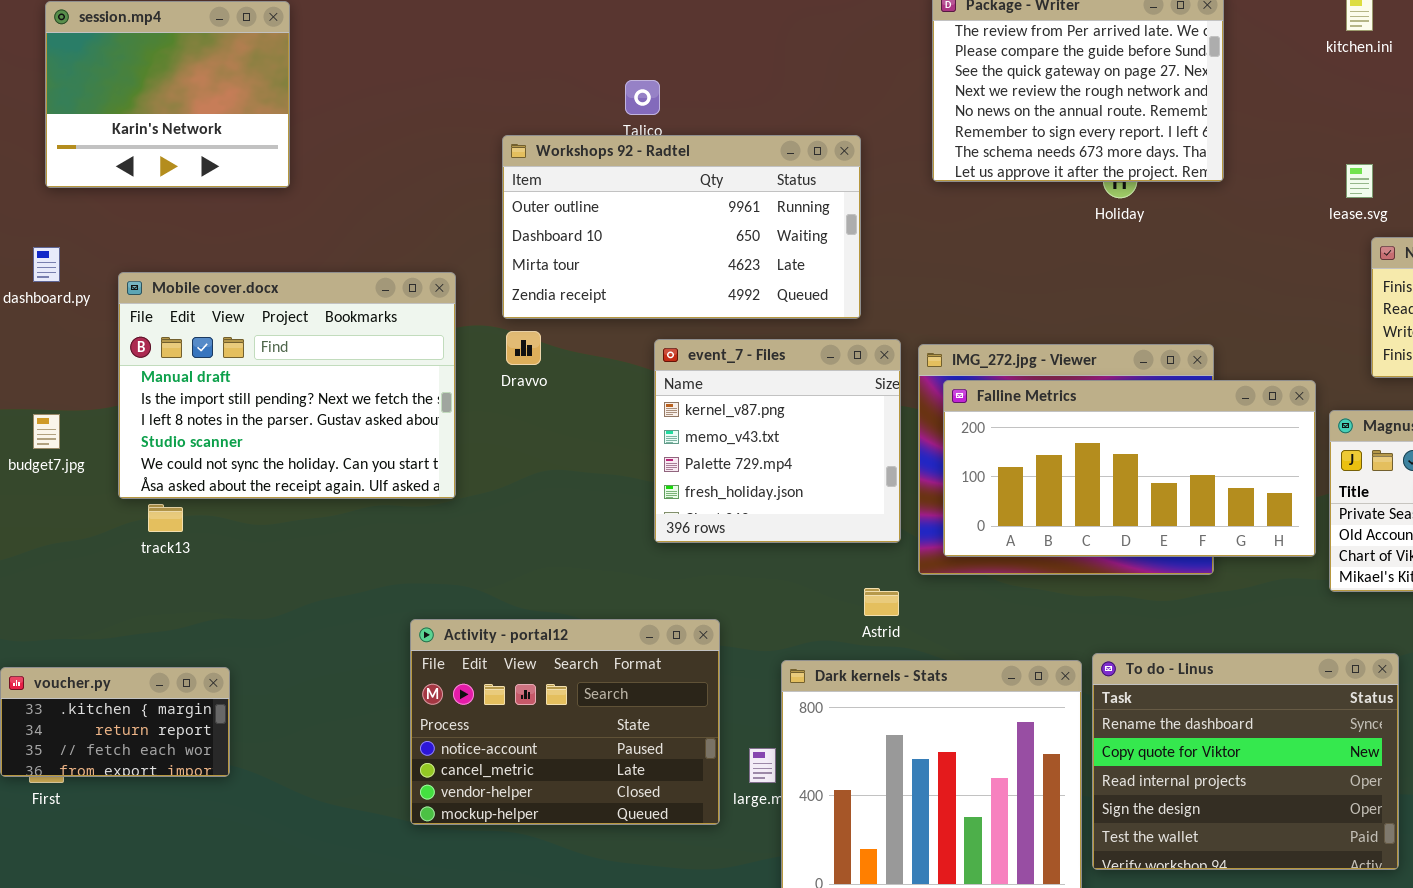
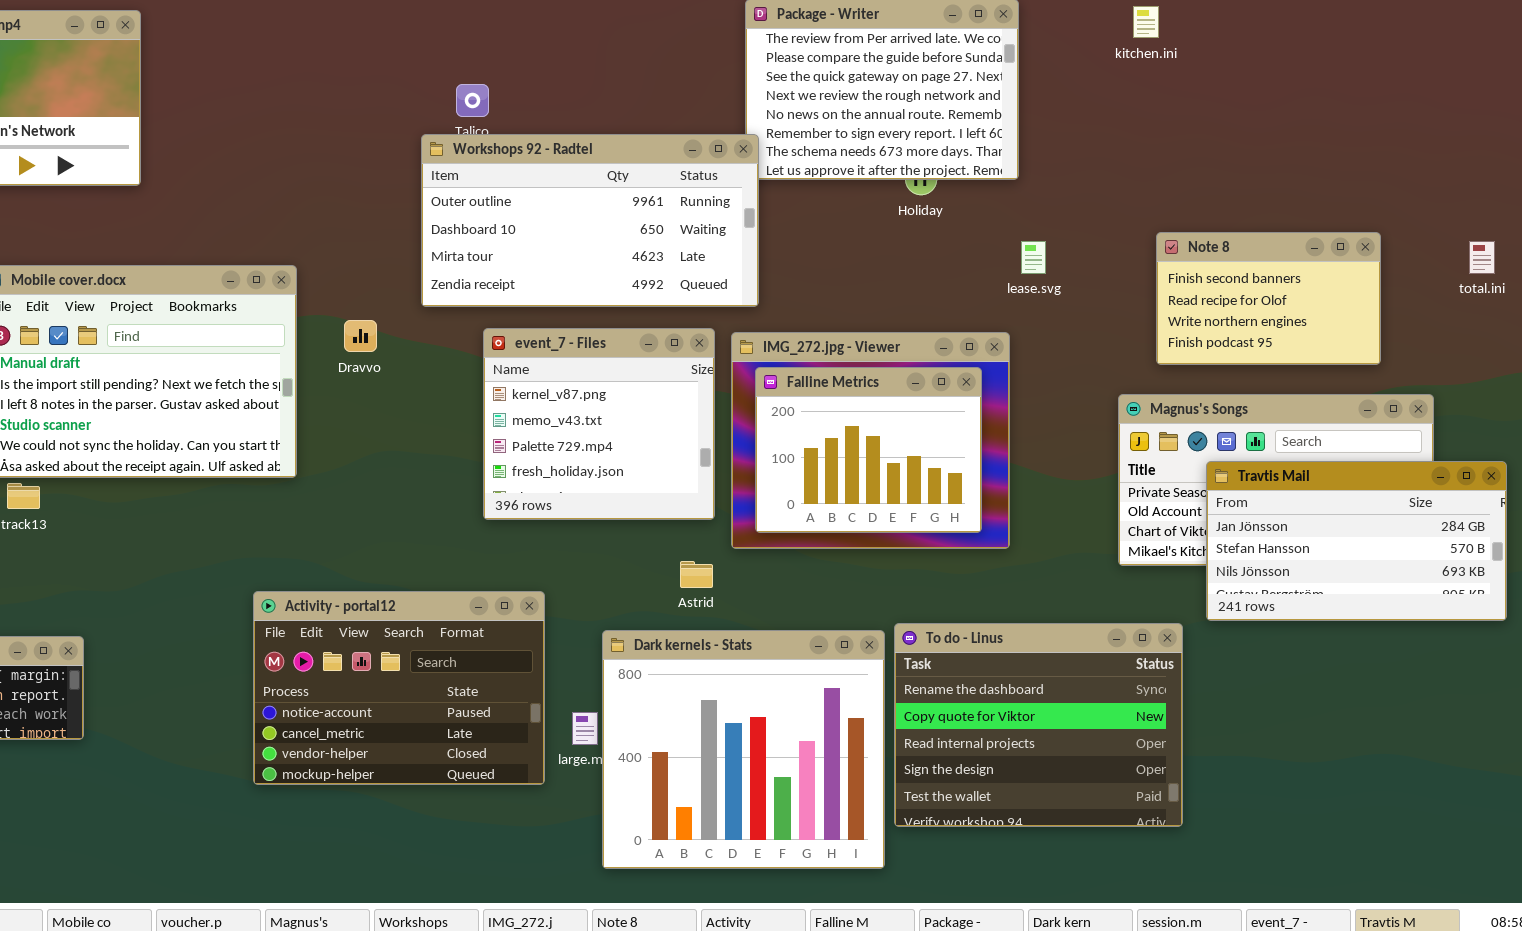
Workshops 92 - Radtel: [502,135,861,319] -> [421,134,759,307], moved
lease.svg: [1346,164,1373,198] -> [1021,241,1046,274], moved
Falline Metrics: [943,380,1316,557] -> [755,367,982,533], resized

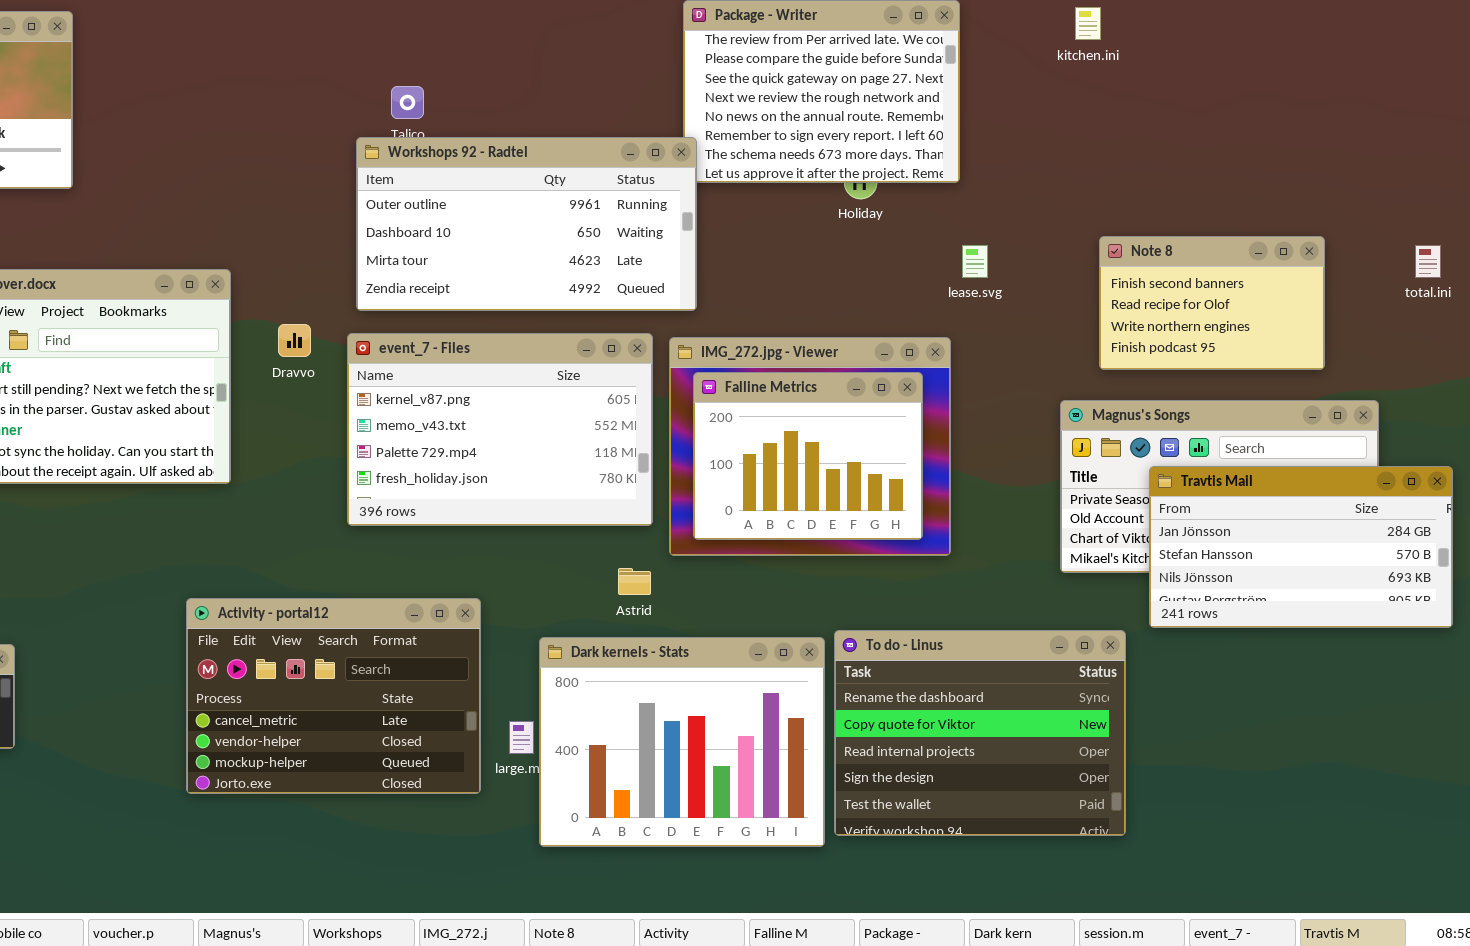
event_7 - Files: [483,328,715,520] -> [347,333,653,526], resized
Activity - portal12: [253,591,545,785] -> [186,598,481,794], scrolled down 1 row
Dark kernels - Stats: [602,630,885,869] -> [539,637,825,847], resized

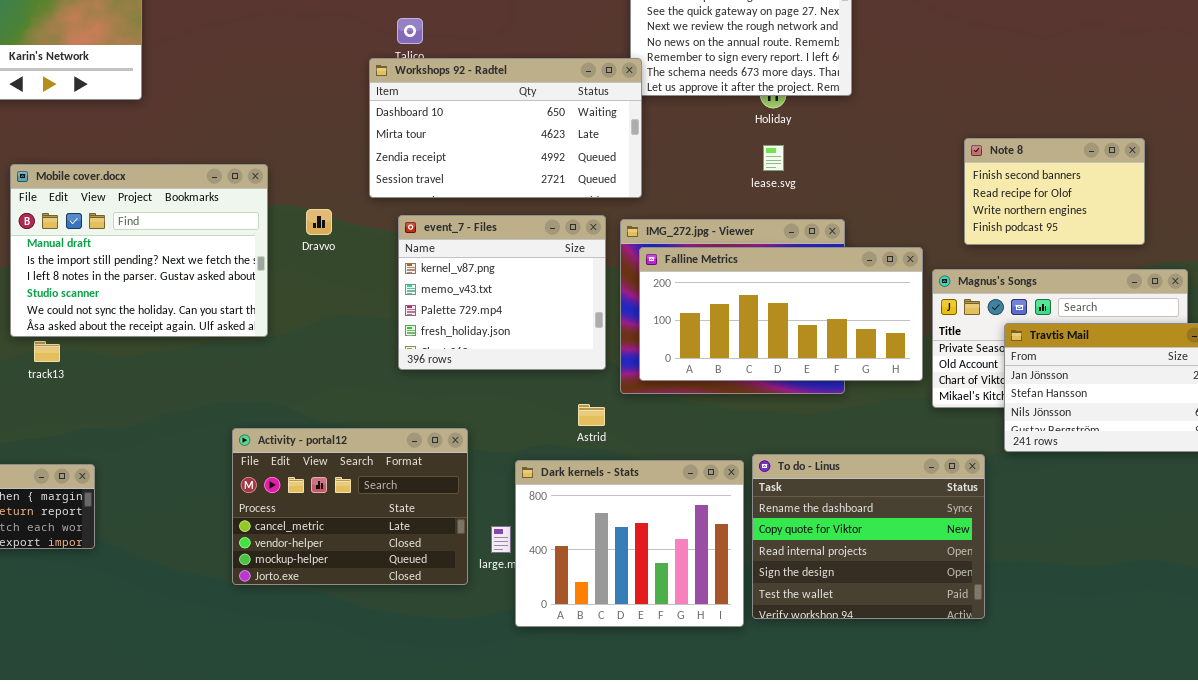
Workshops 92 - Radtel: [356,137,697,311] -> [369,58,642,198], scrolled down 1 row
lease.svg: [962,245,988,278] -> [763,145,784,171], moved
event_7 - Files: [347,333,653,526] -> [398,215,606,370], resized
Falline Metrics: [693,372,923,540] -> [639,247,923,381], resized

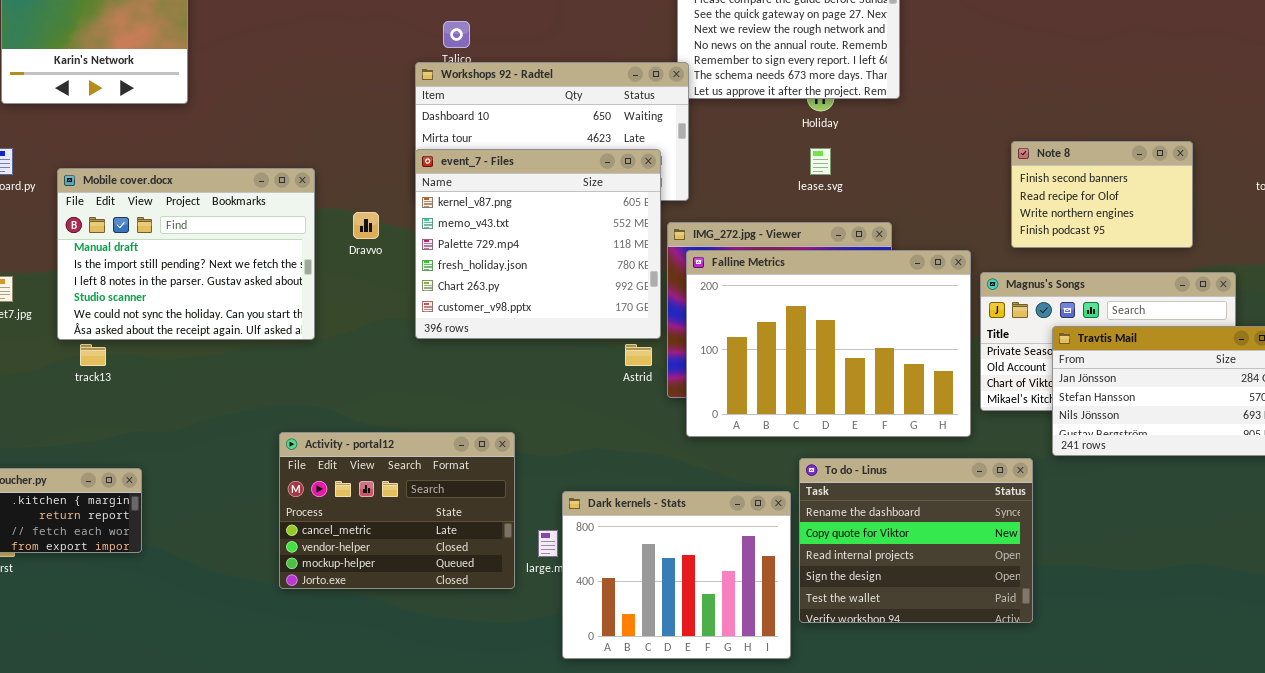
event_7 - Files: [398,215,606,370] -> [415,149,661,339], moved, resized
Falline Metrics: [639,247,923,381] -> [686,250,971,437], resized
Astrid: [578,404,605,426] -> [625,344,652,366], moved
Dark kernels - Stats: [515,460,744,627] -> [562,491,791,659], moved

